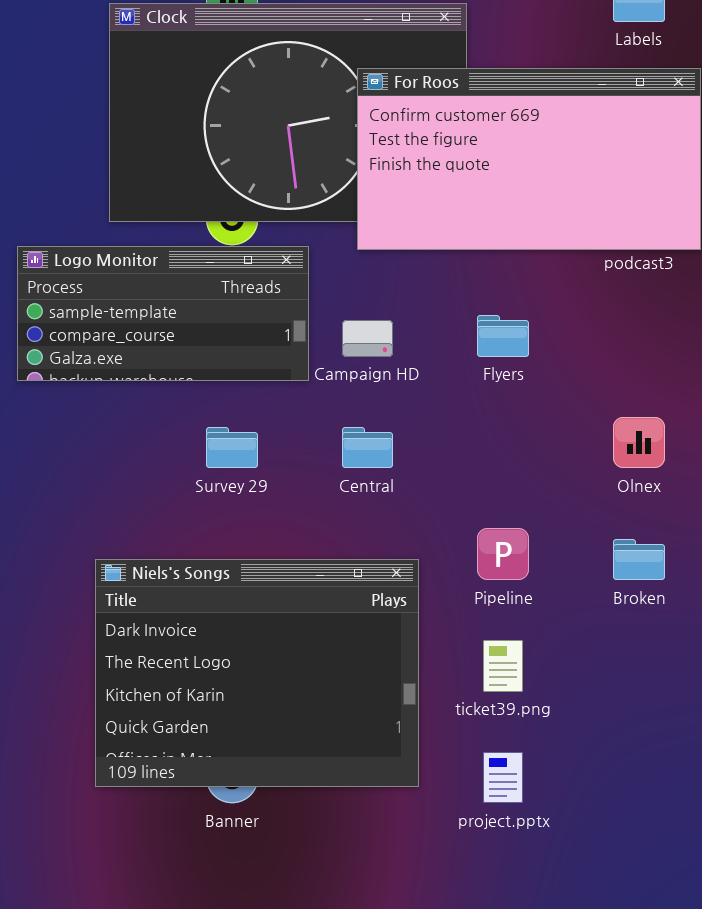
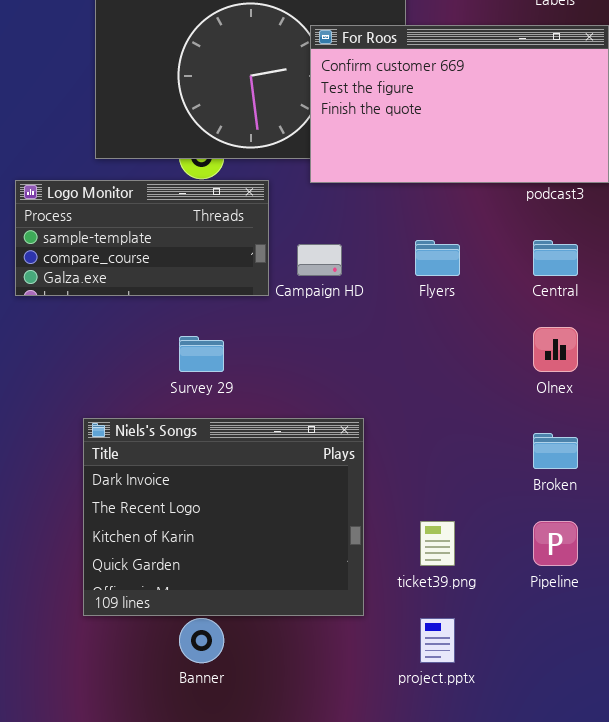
Central: [342,427,393,468] -> [533,240,578,276], moved
Pipeline: [477,528,529,580] -> [533,521,578,566], moved
Niels's Songs: [95,559,419,787] -> [83,418,364,616], moved

